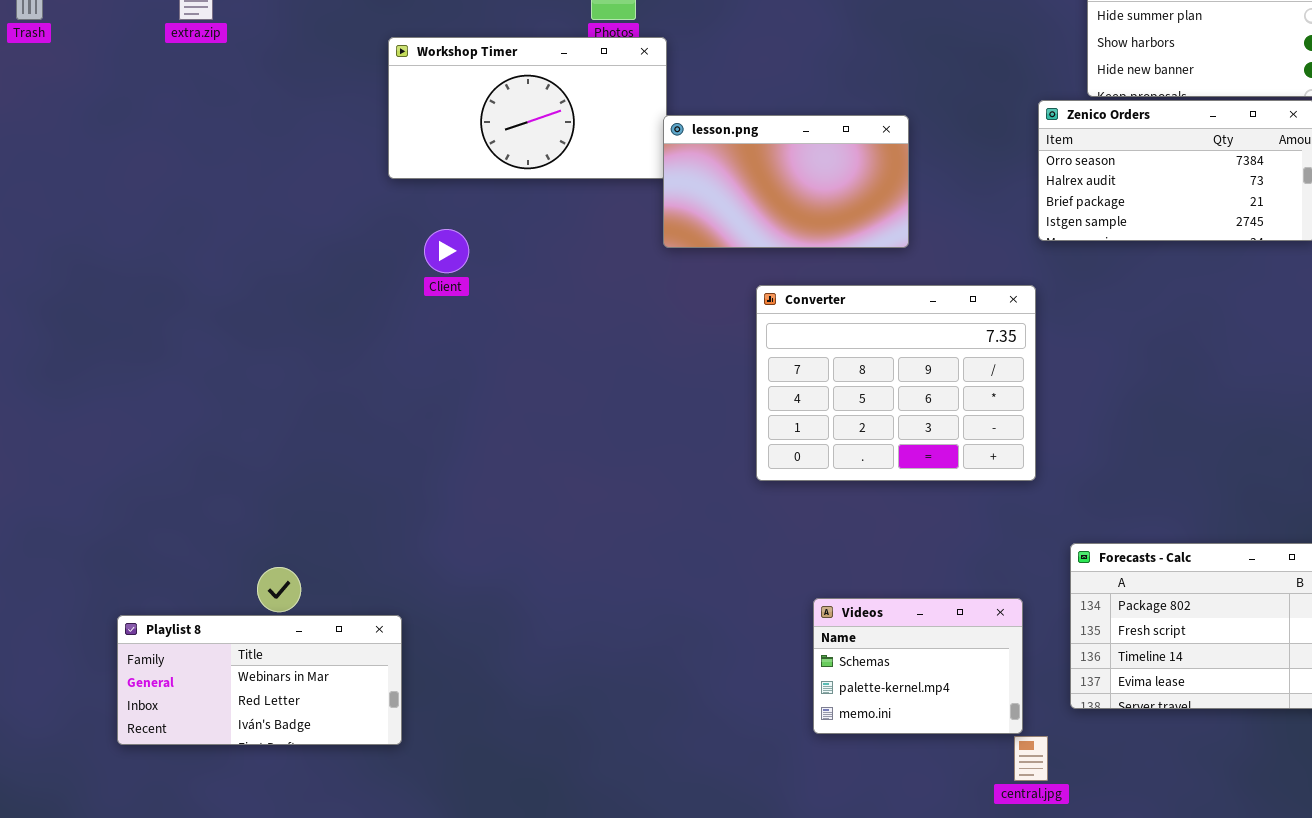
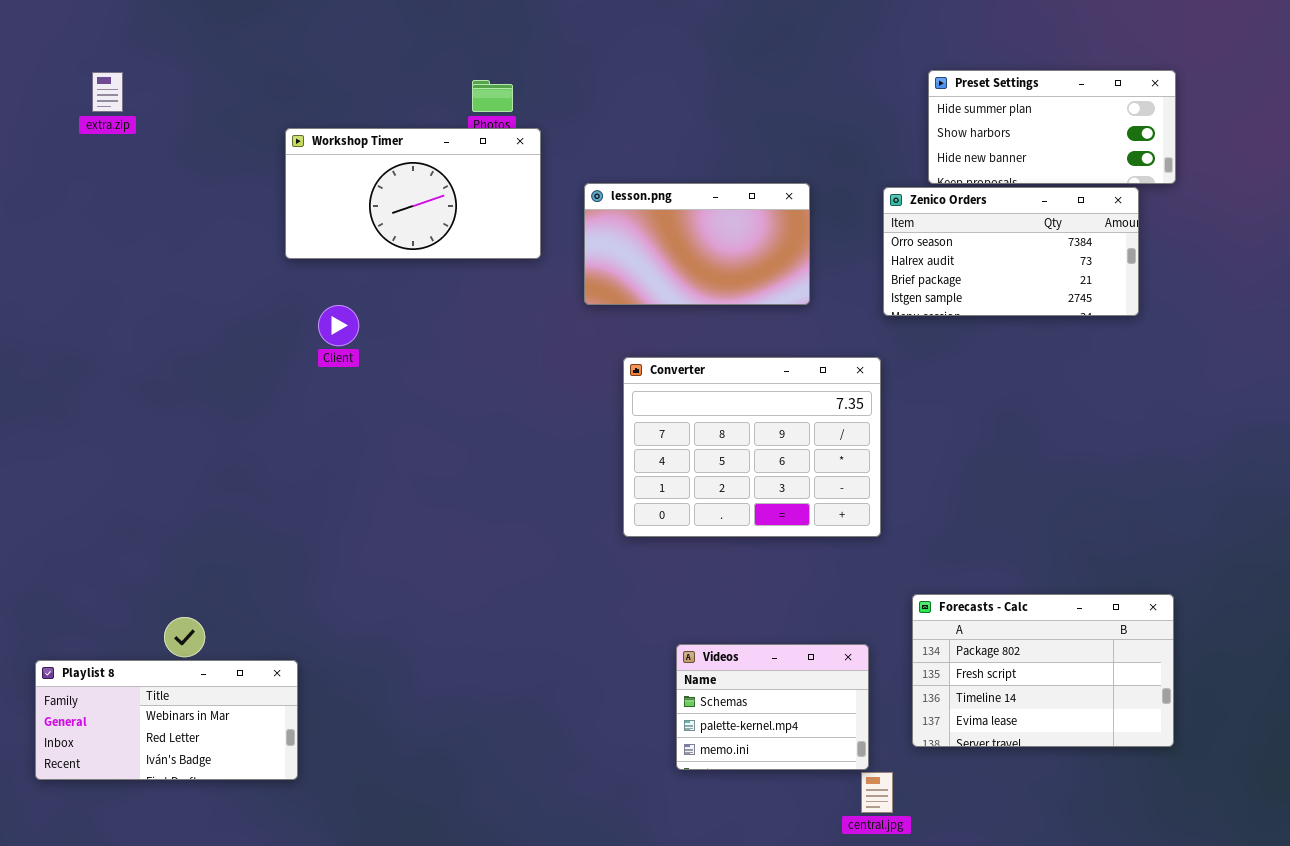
lesson.png: [663,115,909,248] -> [584,183,810,305], moved

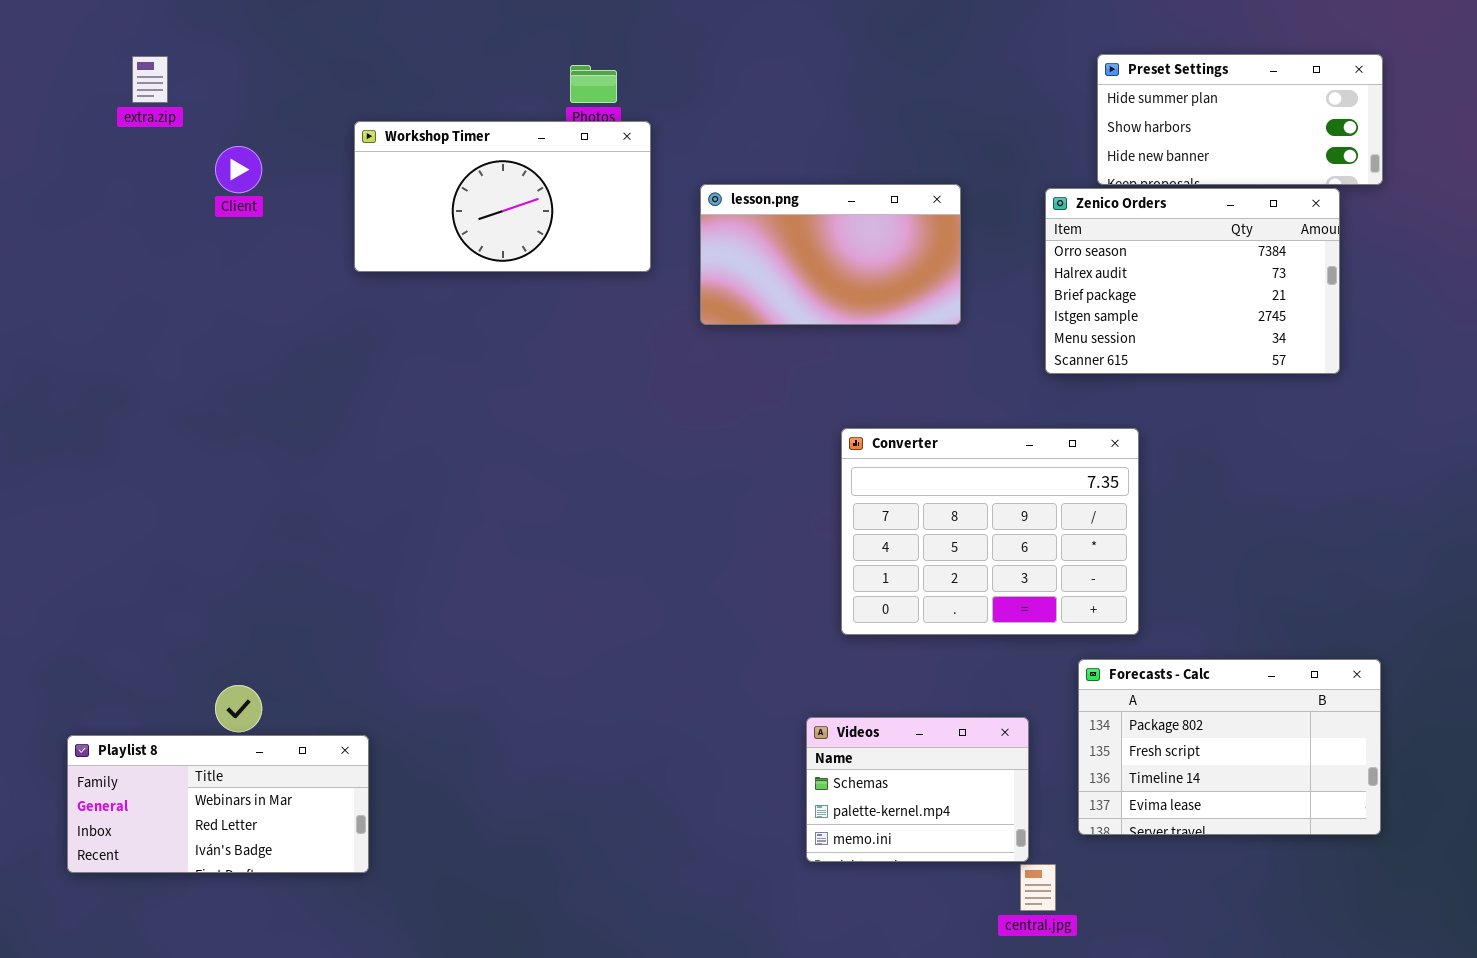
Zenico Orders: [883,187,1139,316] -> [1045,188,1340,374], resized
Client: [318,305,359,346] -> [215,146,262,193], moved
Converter: [623,357,881,537] -> [841,428,1139,635], moved

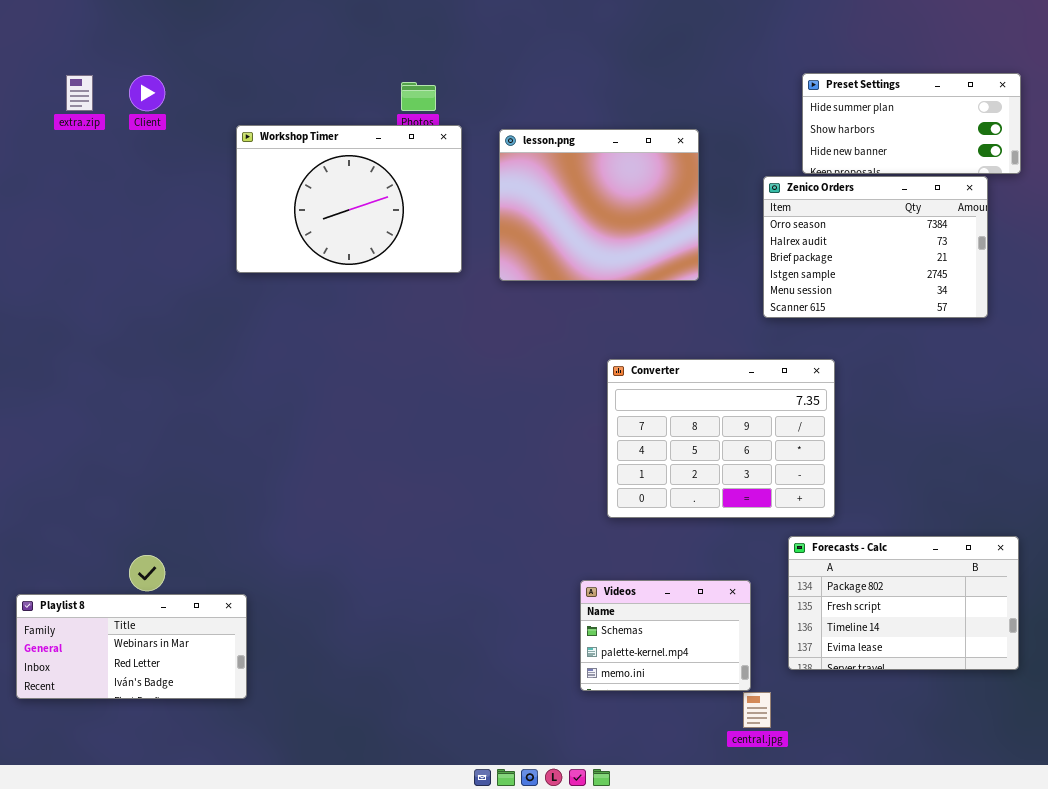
Workshop Timer: [354,121,651,272] -> [236,125,462,273], resized
Client: [215,146,262,193] -> [129,75,165,111], moved
lesson.png: [700,184,961,325] -> [499,129,699,281], resized

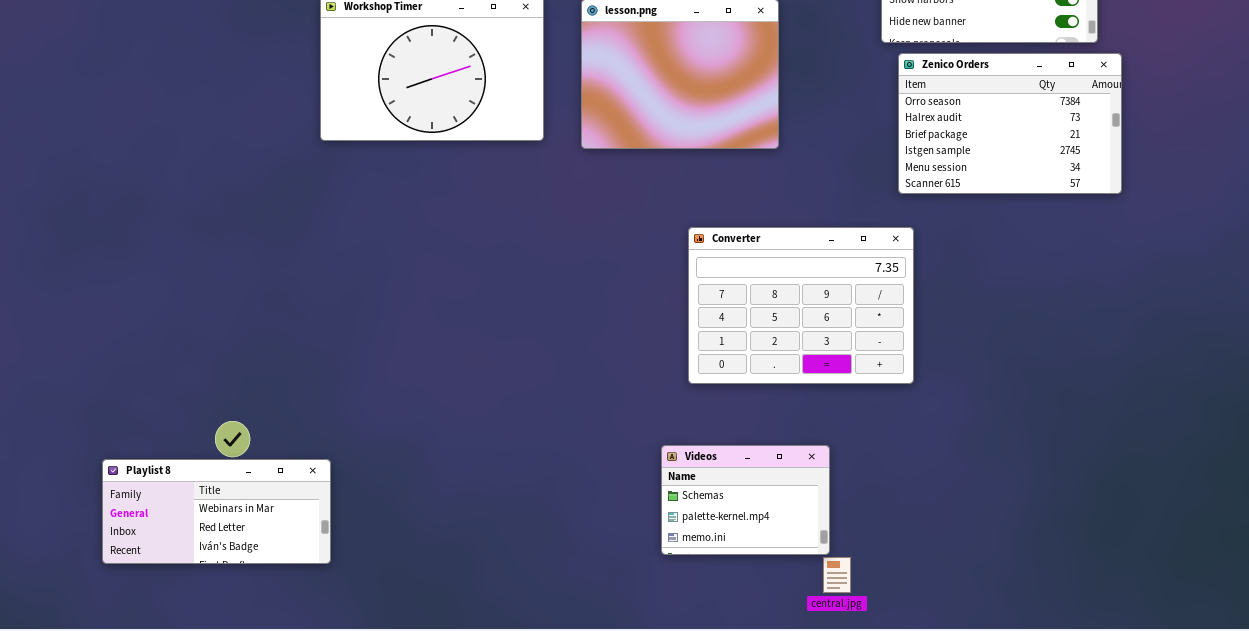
Zenico Orders: [763,176,988,318] -> [898,53,1122,194], moved
Forecasts - Calc: [788,536,1019,670] -> none, closed

